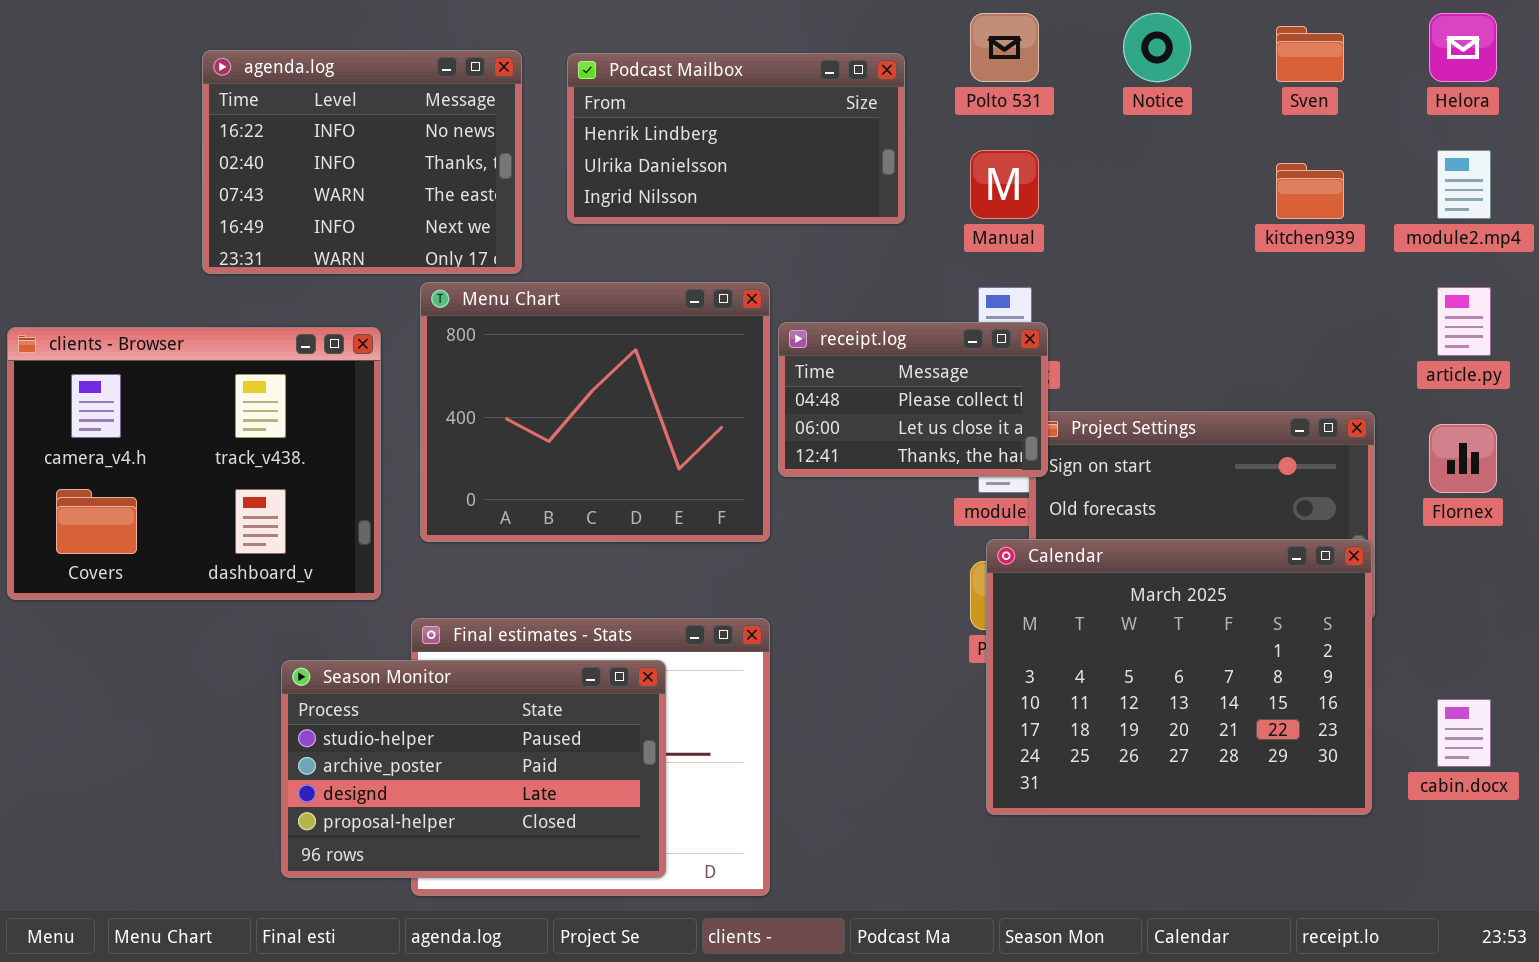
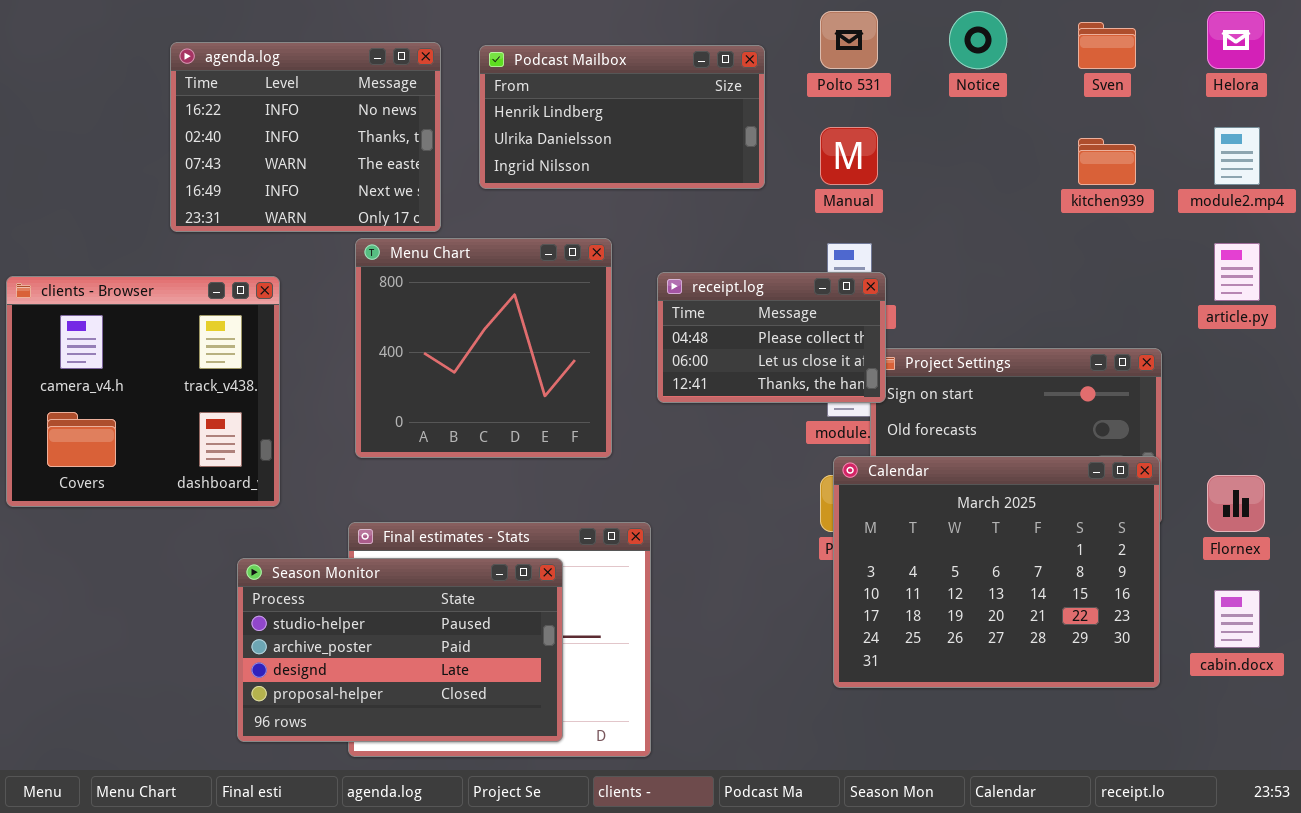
Menu Chart: [420,282,770,542] -> [355,238,612,458], resized
clients - Browser: [7,327,381,600] -> [6,276,280,507], resized
Flornex: [1429,424,1497,493] -> [1207,475,1265,532], moved

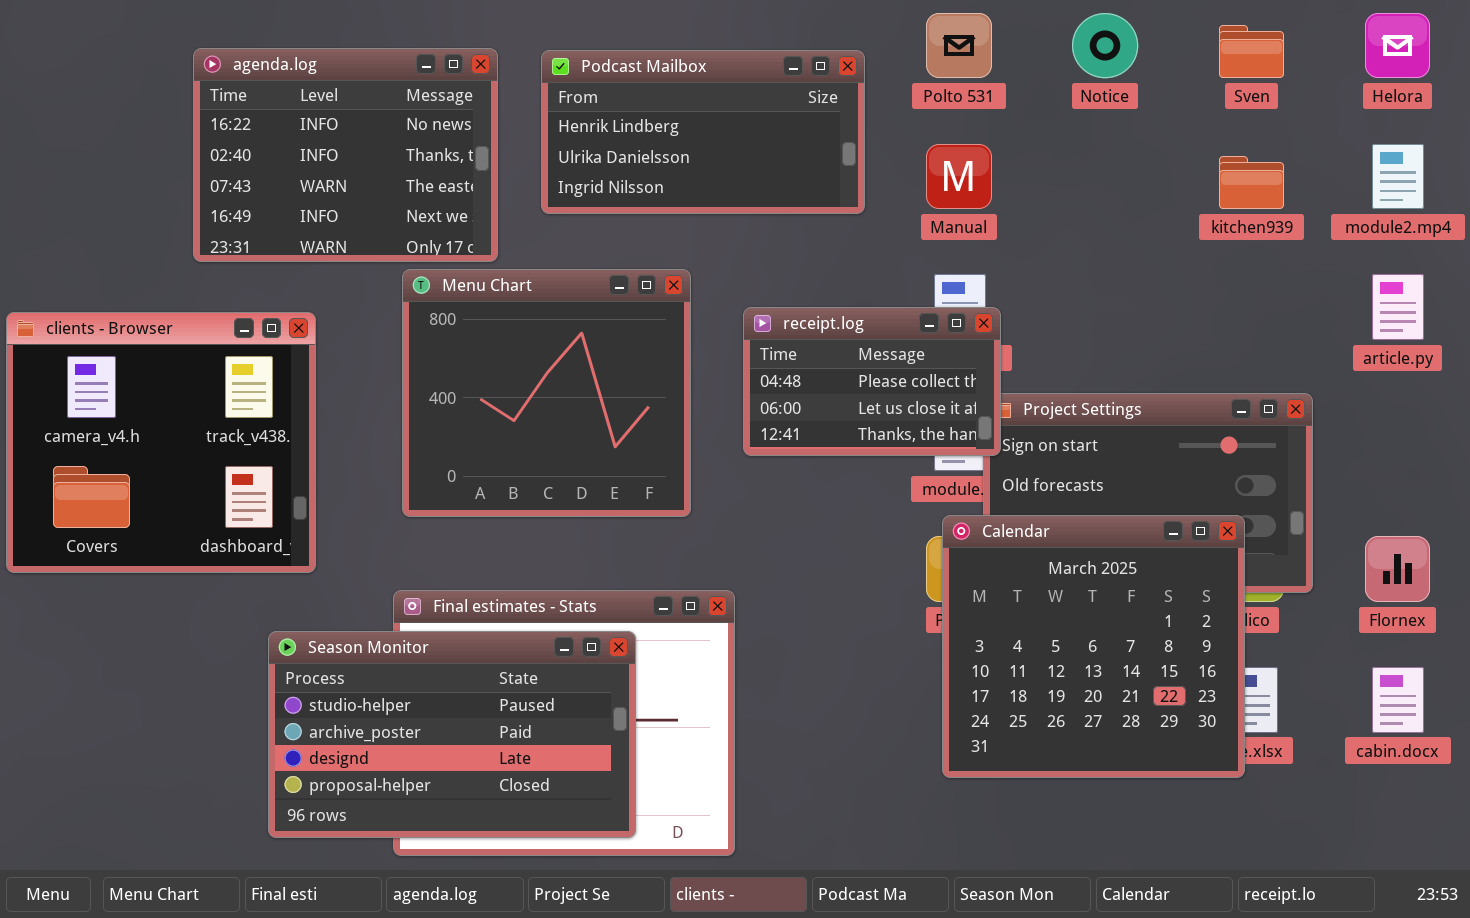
Calendar: [833,456,1160,688] -> [942,515,1245,778], resized

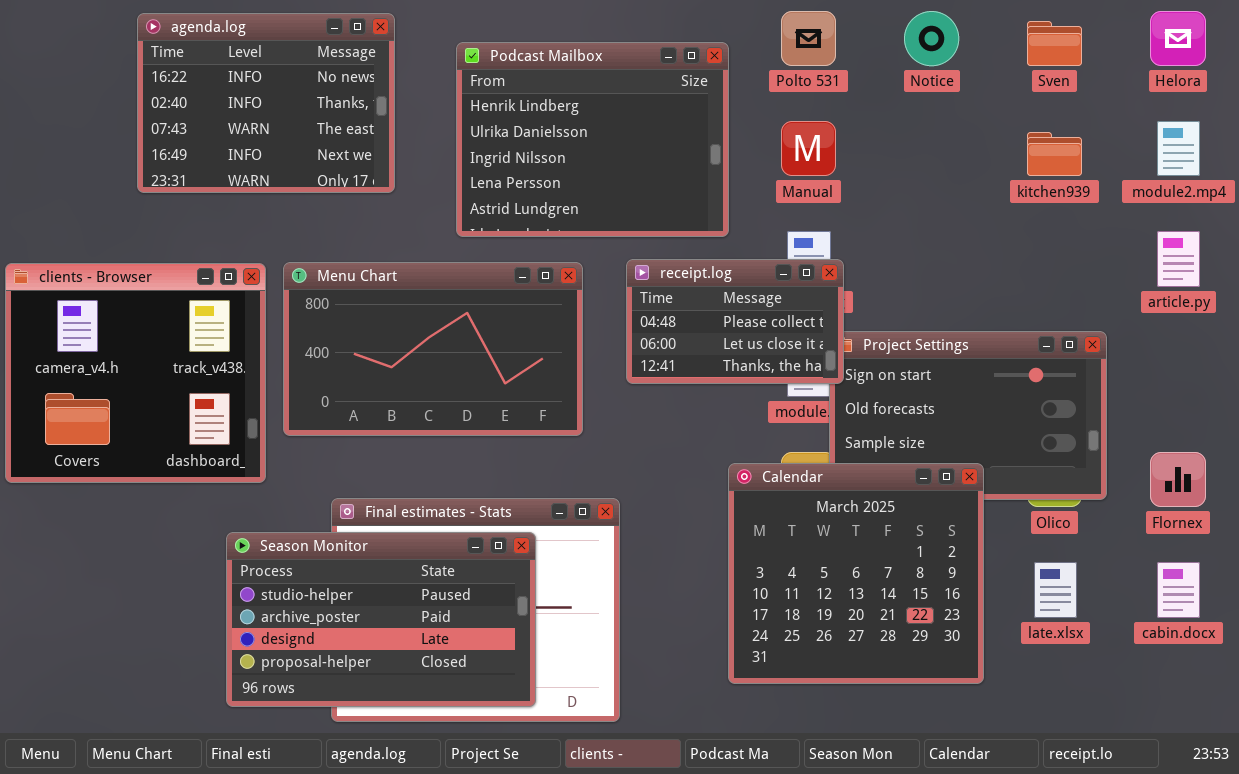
agenda.log: [193,48,498,262] -> [137,13,395,193], moved
Podcast Mailbox: [541,50,865,214] -> [456,42,729,237], resized
Menu Chart: [402,269,691,517] -> [283,262,583,436], resized
Calendar: [942,515,1245,778] -> [728,463,984,684], moved

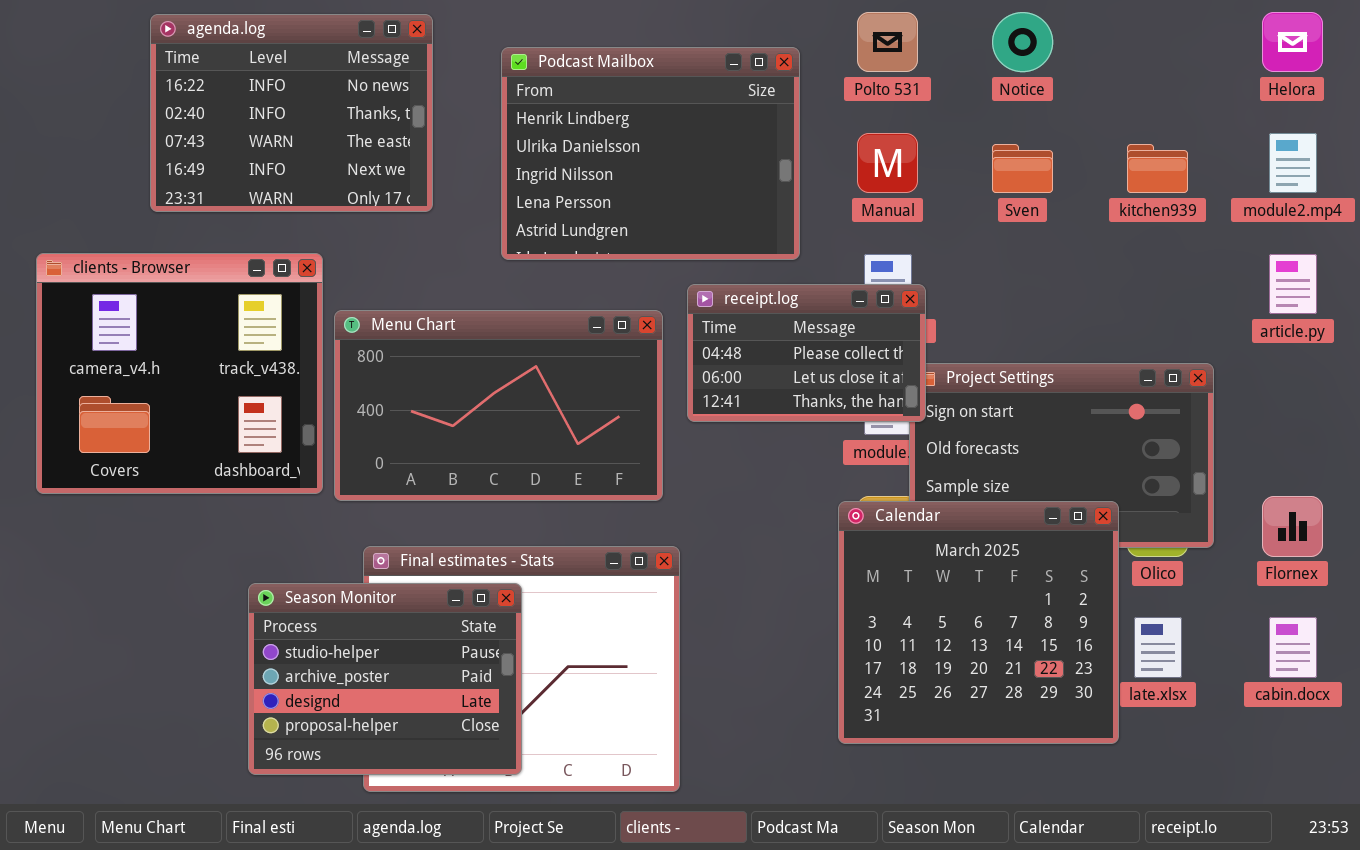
Sven: [1027,21,1082,66] -> [992,144,1053,193], moved
Menu Chart: [283,262,583,436] -> [334,310,663,501], moved
clients - Browser: [5,263,266,483] -> [36,253,323,494], moved
Calendar: [728,463,984,684] -> [838,501,1119,744], moved
Season Monitor: [226,532,536,707] -> [248,583,522,775], resized

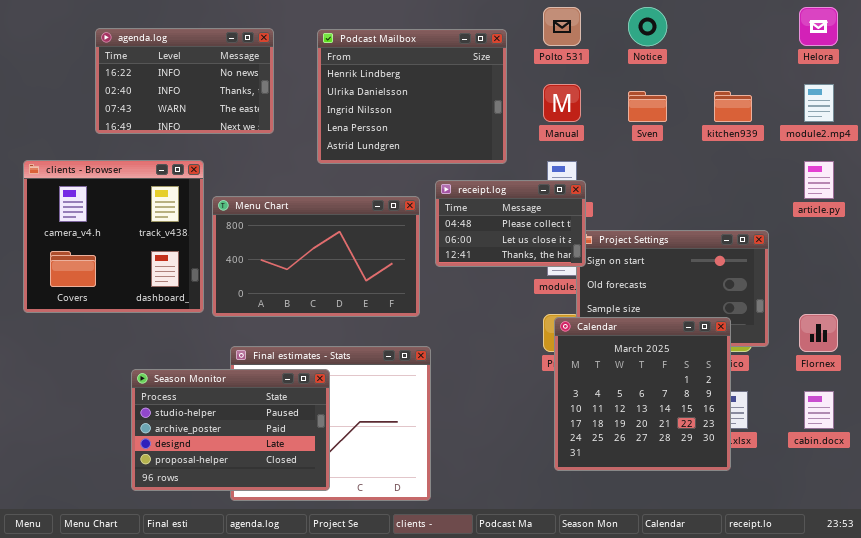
agenda.log: [150,14,433,212] -> [95,28,274,134], resized
Calendar: [838,501,1119,744] -> [554,317,731,471], moved
Season Monitor: [248,583,522,775] -> [131,369,330,491], resized

